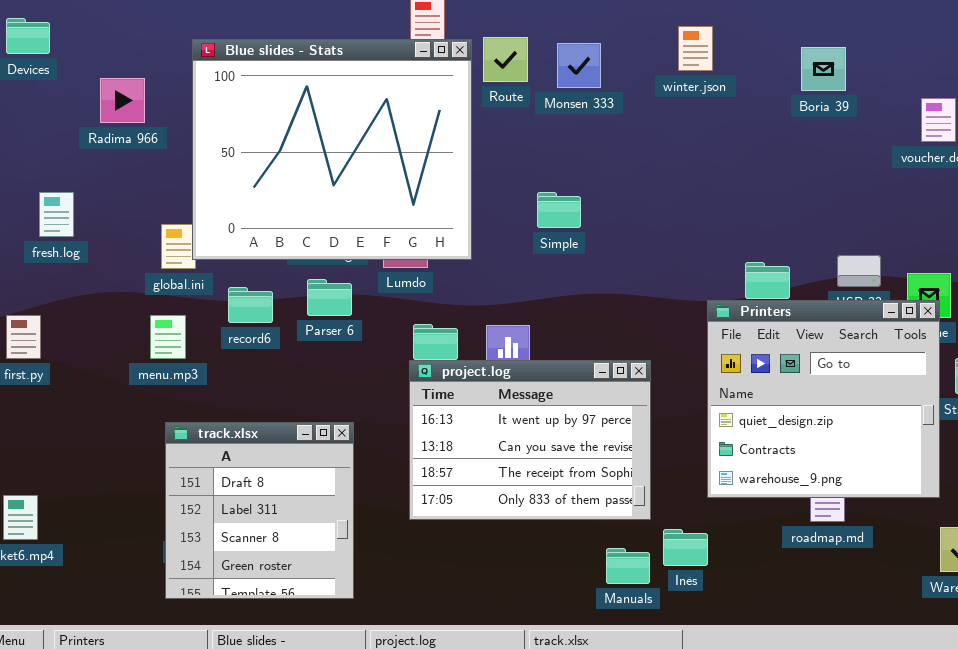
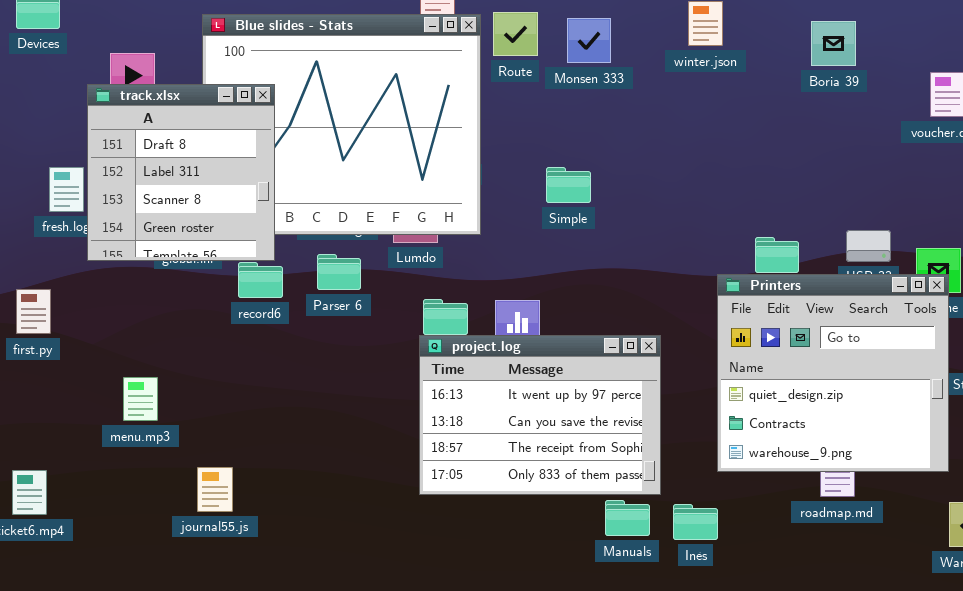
menu.mp3: [150,315,186,359] -> [123,377,158,421], moved
track.xlsx: [165,422,354,599] -> [87,84,275,261], moved
Manuals: [606,548,650,584] -> [605,500,650,536], moved

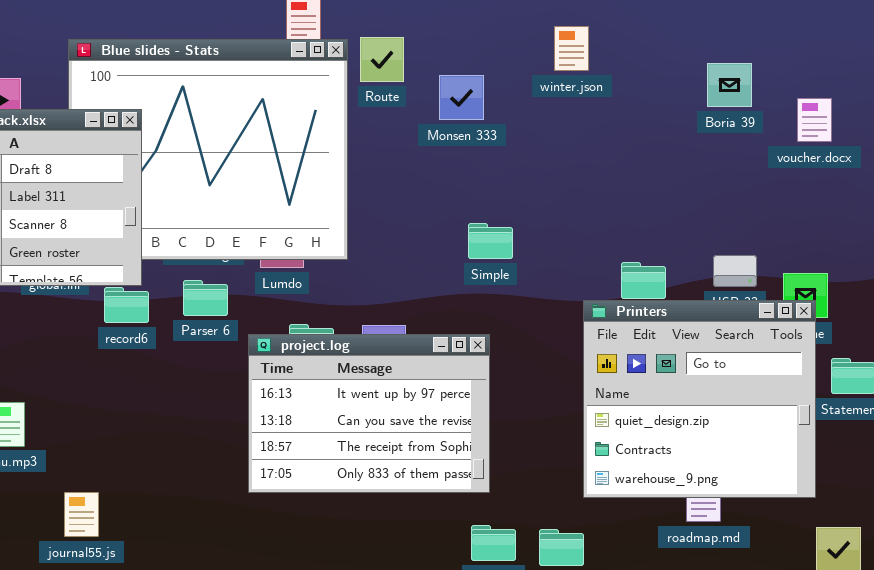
Monsen 333: [567,18,611,63] -> [439,75,484,120], moved
Boria 39: [811,21,856,66] -> [707,63,752,107], moved
Simple: [546,167,591,203] -> [468,223,513,259], moved
project.log: [419,335,661,495] -> [248,334,490,493], moved

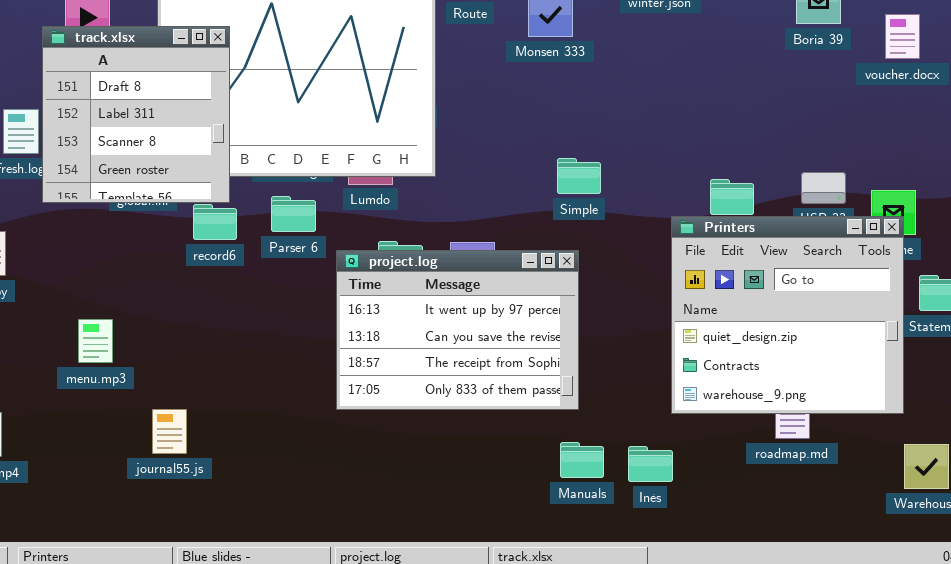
Simple: [468,223,513,259] -> [557,158,601,194], moved

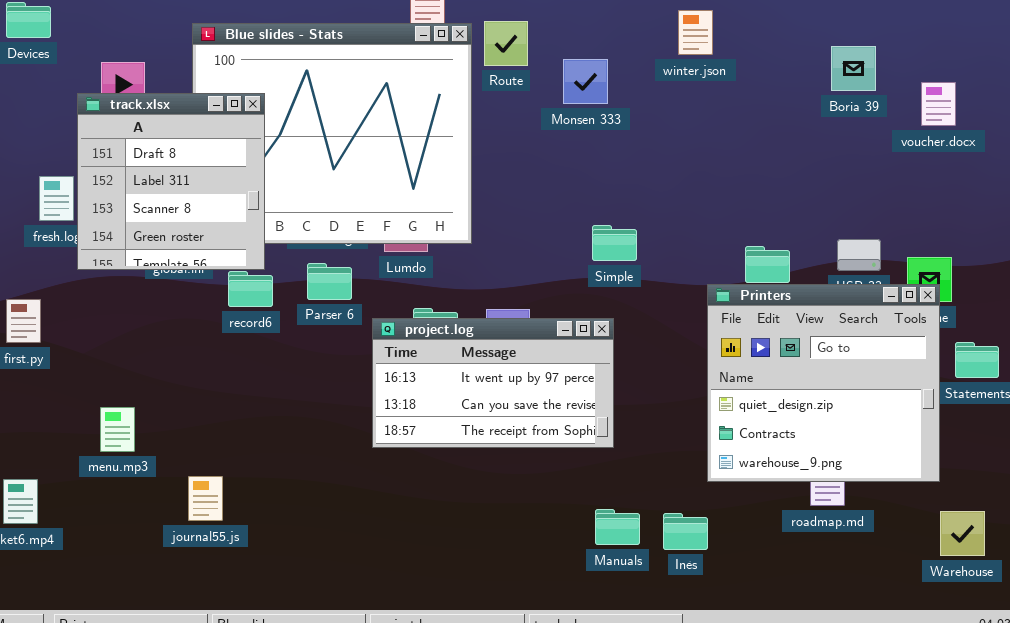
project.log: [336,250,579,410] -> [372,318,614,448], resized
menu.mp3: [78,319,113,363] -> [100,407,135,452], moved

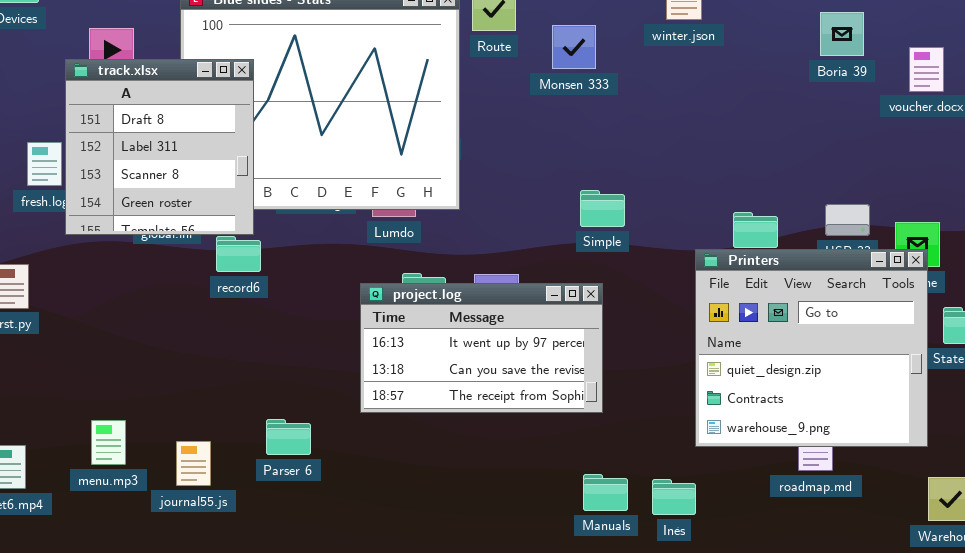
Parser 6: [307,263,352,300] -> [266,419,311,455], moved
menu.mp3: [100,407,135,452] -> [91,420,126,465], moved

